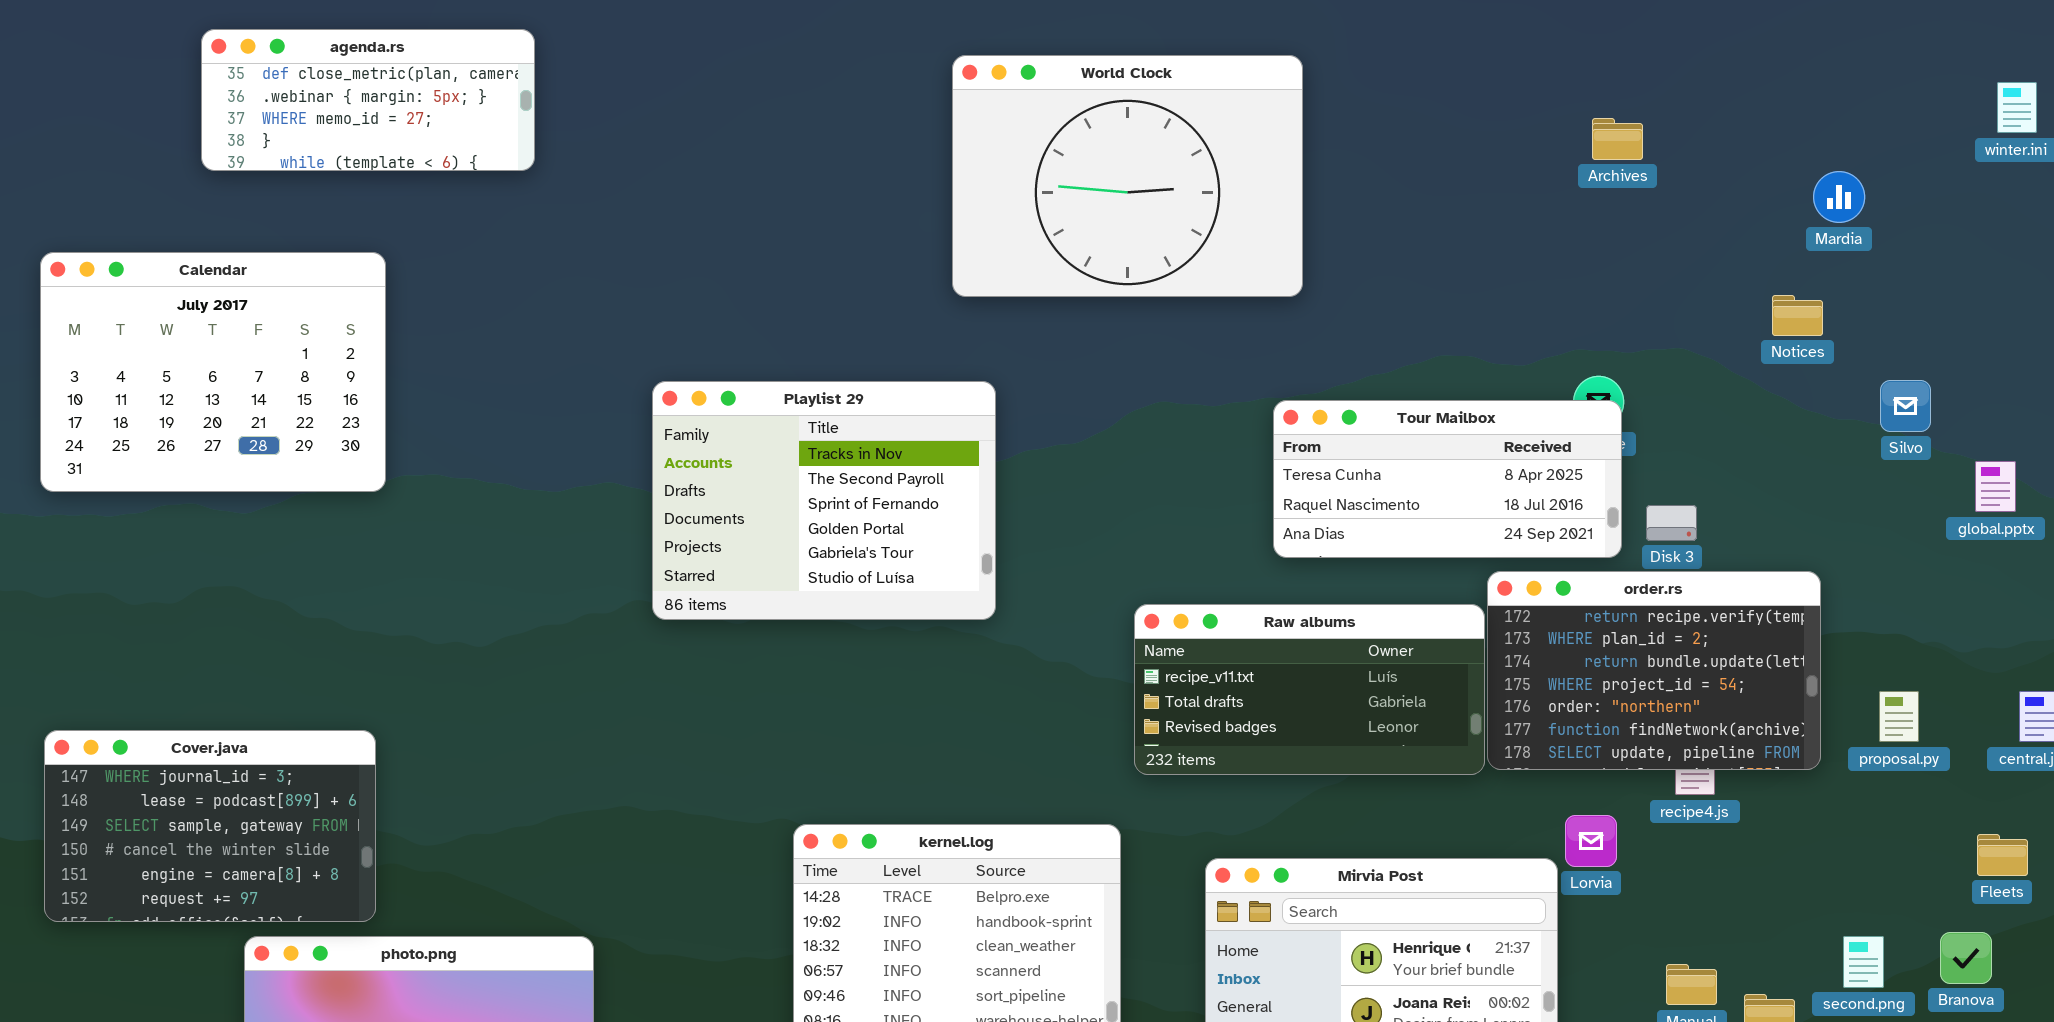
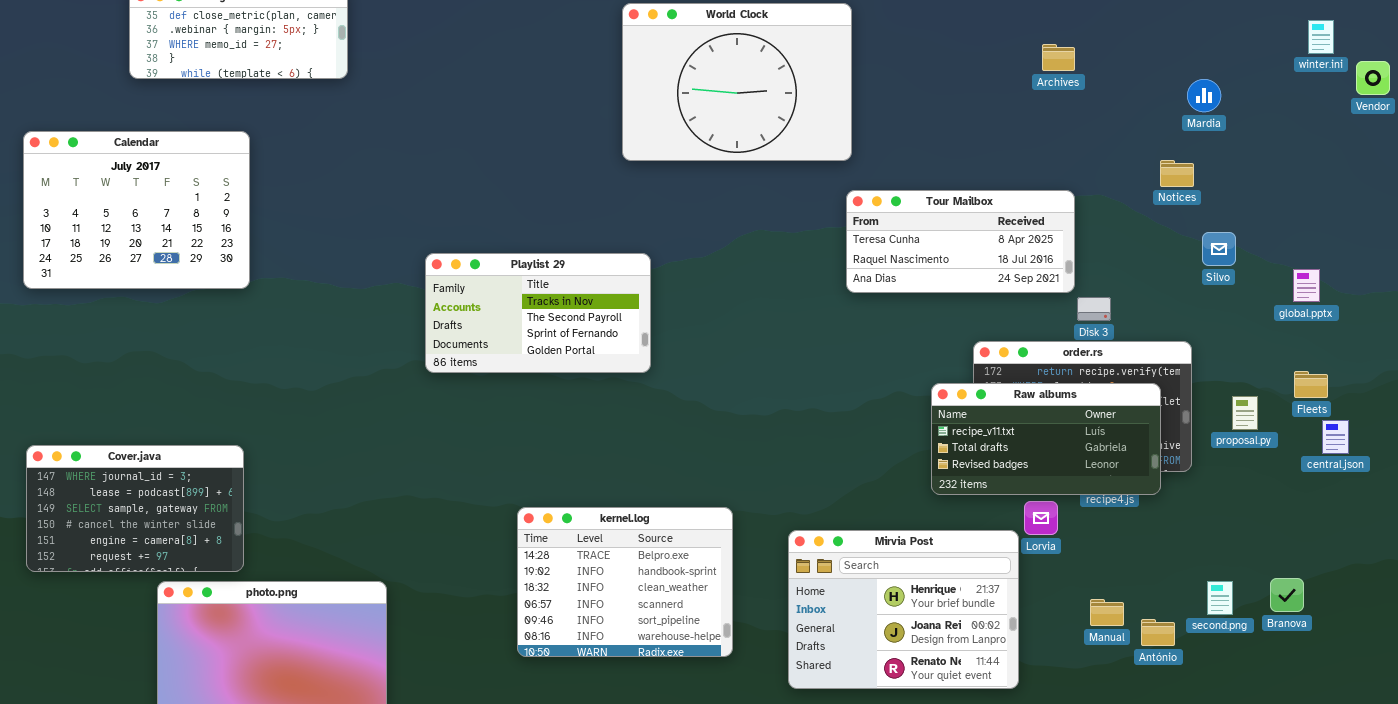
Silvo: [1880,380,1931,432] -> [1202,232,1236,266], moved
Playlist 29: [652,381,996,620] -> [425,253,651,373], resized
Tour Mailbox: [1273,400,1622,558] -> [846,190,1075,293], moved
Raw albums: [1134,604,1485,775] -> [931,383,1161,495], moved
proposal.py: [1879,691,1919,742] -> [1232,396,1258,430], moved
Fleets: [1977,834,2028,876] -> [1294,371,1328,398], moved

